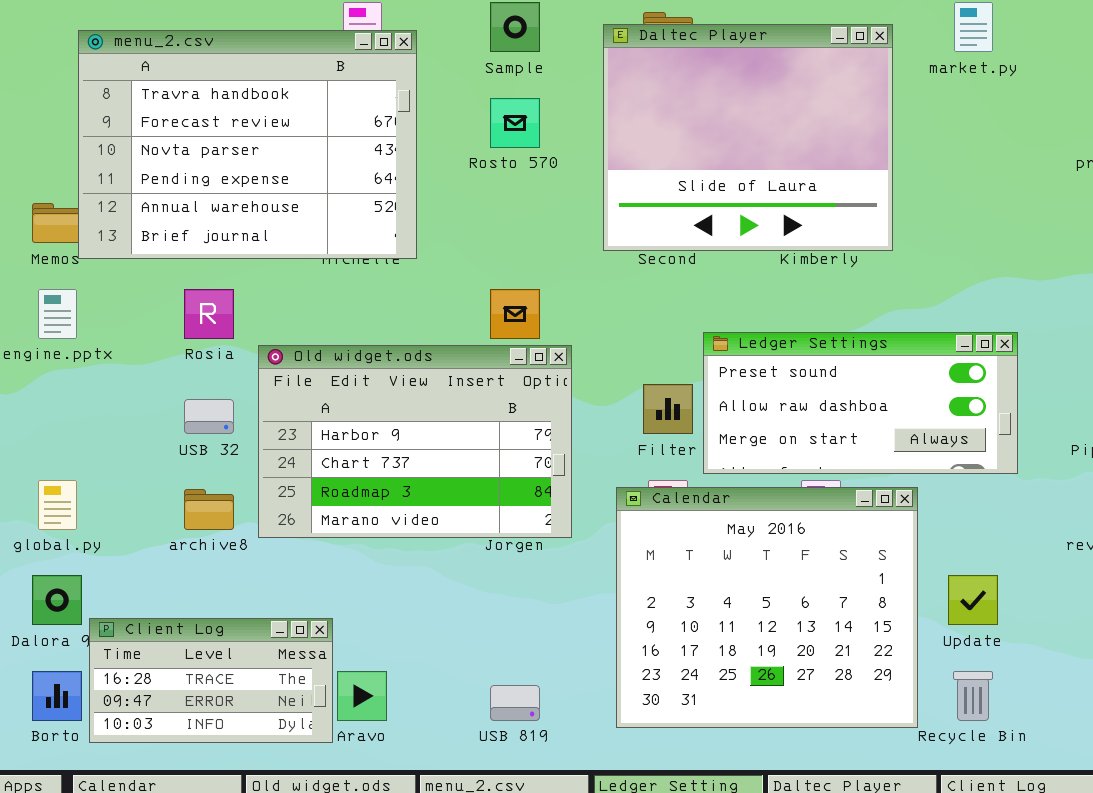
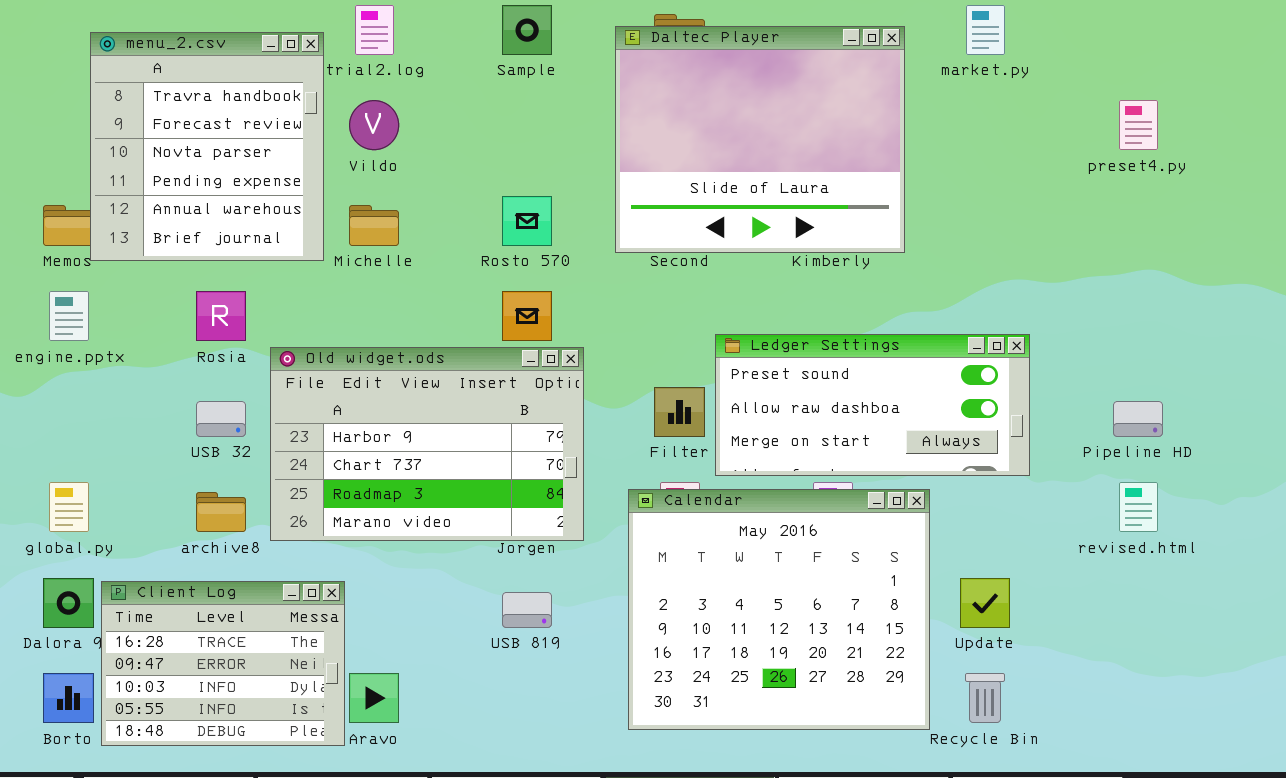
menu_2.csv: [78,30,417,259] -> [90,32,324,261], resized
Rosto 570: [490,98,540,148] -> [502,196,552,246], moved
Client Log: [89,618,333,743] -> [101,581,345,746], resized
USB 819: [490,685,540,721] -> [502,592,552,628], moved

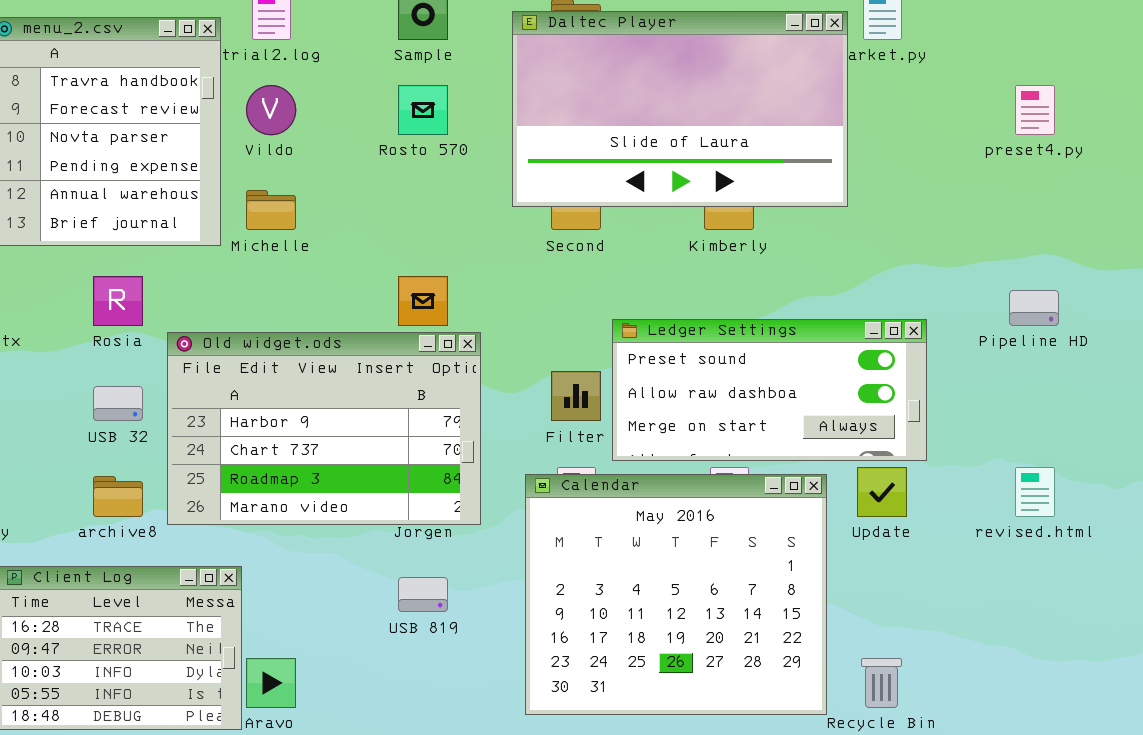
Daltec Player: [615,26,905,253] -> [512,11,848,207], resized
Rosto 570: [502,196,552,246] -> [398,85,448,135], moved
Pipeline HD: [1113,401,1163,437] -> [1009,290,1059,326], moved
Update: [960,578,1010,628] -> [857,467,907,517], moved

